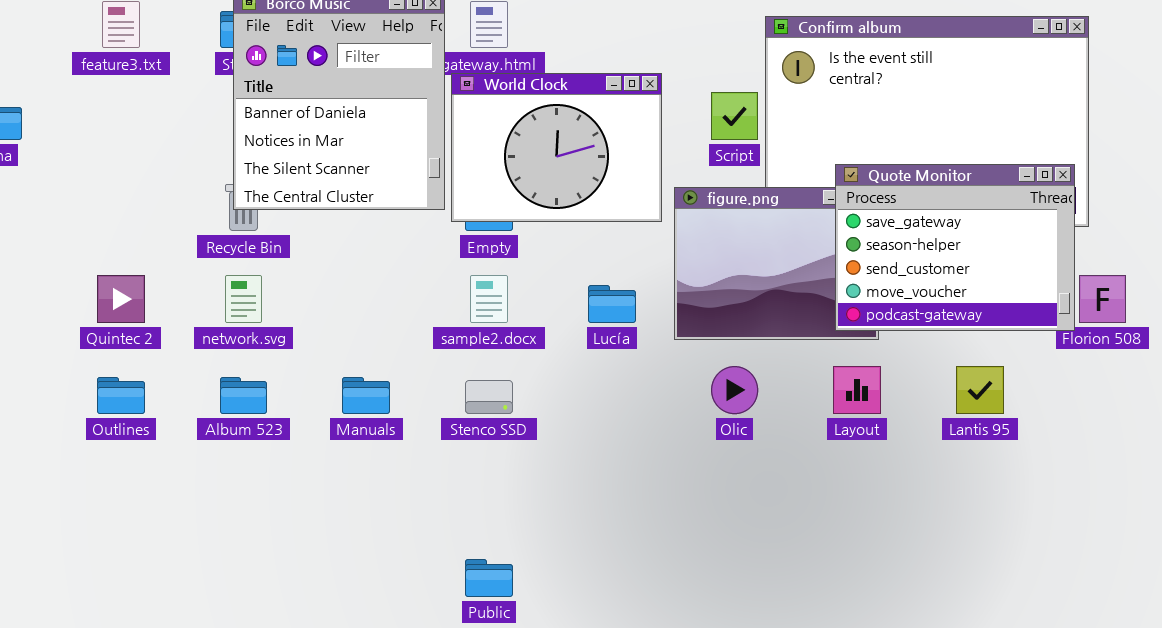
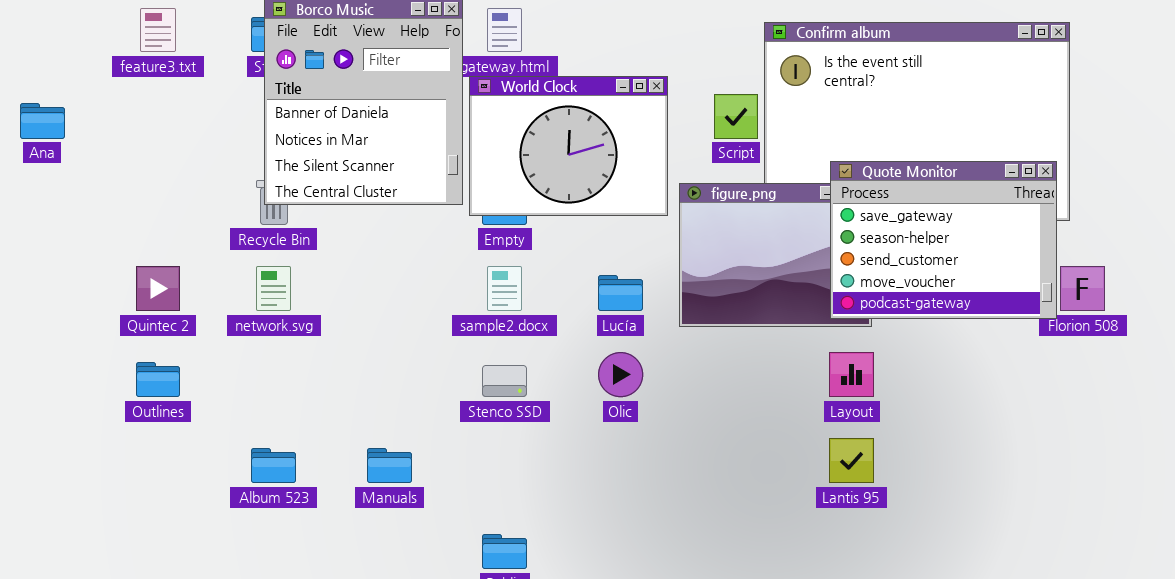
Olic: [711,366,758,414] -> [598,352,643,397], moved
Lantis 95: [956,366,1004,414] -> [829,438,874,483], moved
Album 523: [220,377,267,414] -> [251,448,296,483], moved
Manuals: [342,377,390,414] -> [367,448,412,483], moved

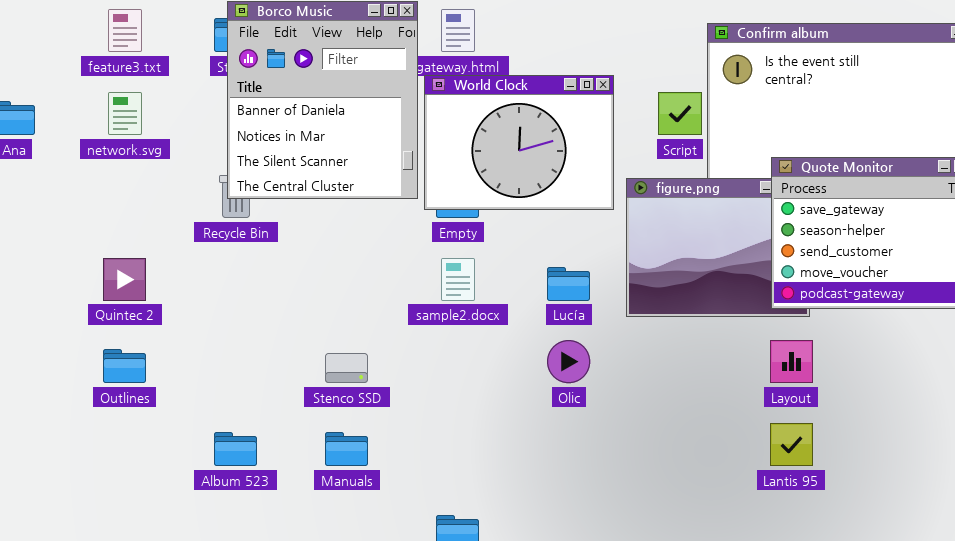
network.svg: [256,266,291,311] -> [108,92,142,135], moved
Stenco SSD: [482,365,527,397] -> [325,353,368,383], moved

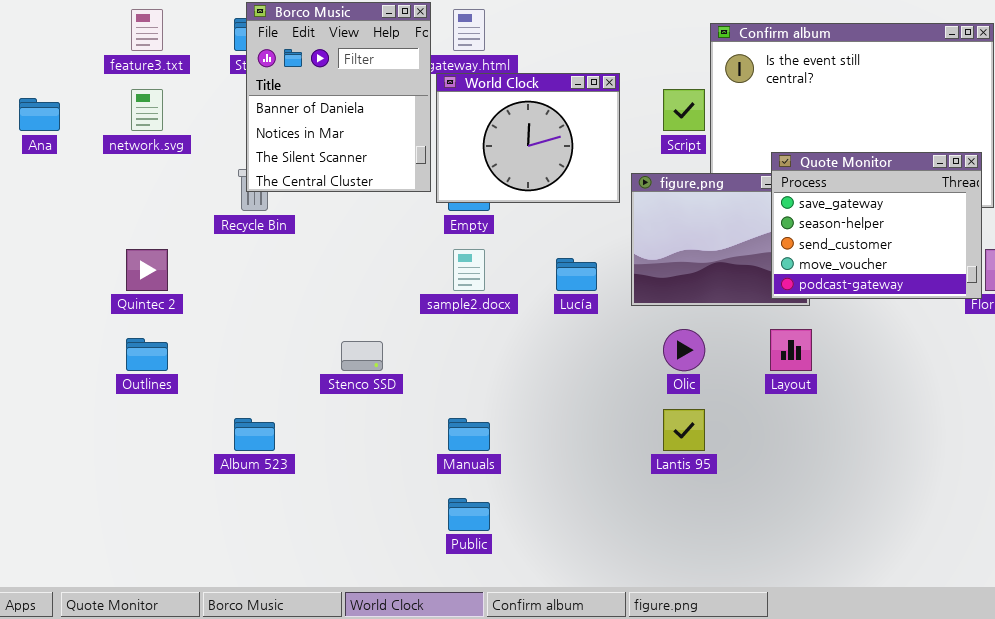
Olic: [547,340,590,383] -> [663,329,705,371], moved
Lantis 95: [770,423,813,466] -> [663,409,705,451], moved
Manuals: [325,432,368,466] -> [448,418,490,451], moved

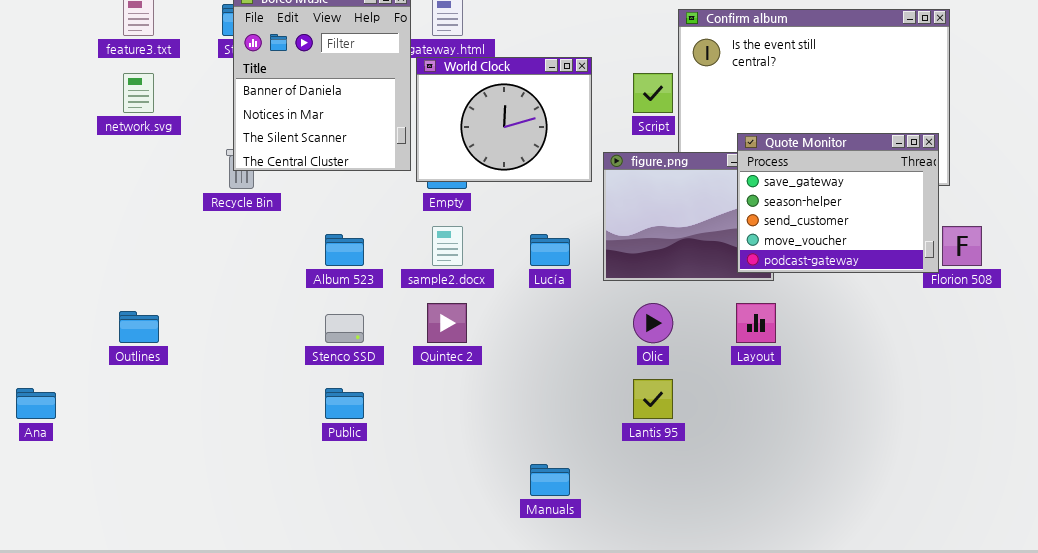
Ana: [19,98,60,131] -> [16,388,56,419], moved
Quintec 2: [126,249,168,291] -> [427,303,467,343], moved
Album 523: [234,418,275,451] -> [325,234,364,266], moved
Manuals: [448,418,490,451] -> [530,464,570,496], moved
Public: [448,498,490,531] -> [325,388,364,419], moved

